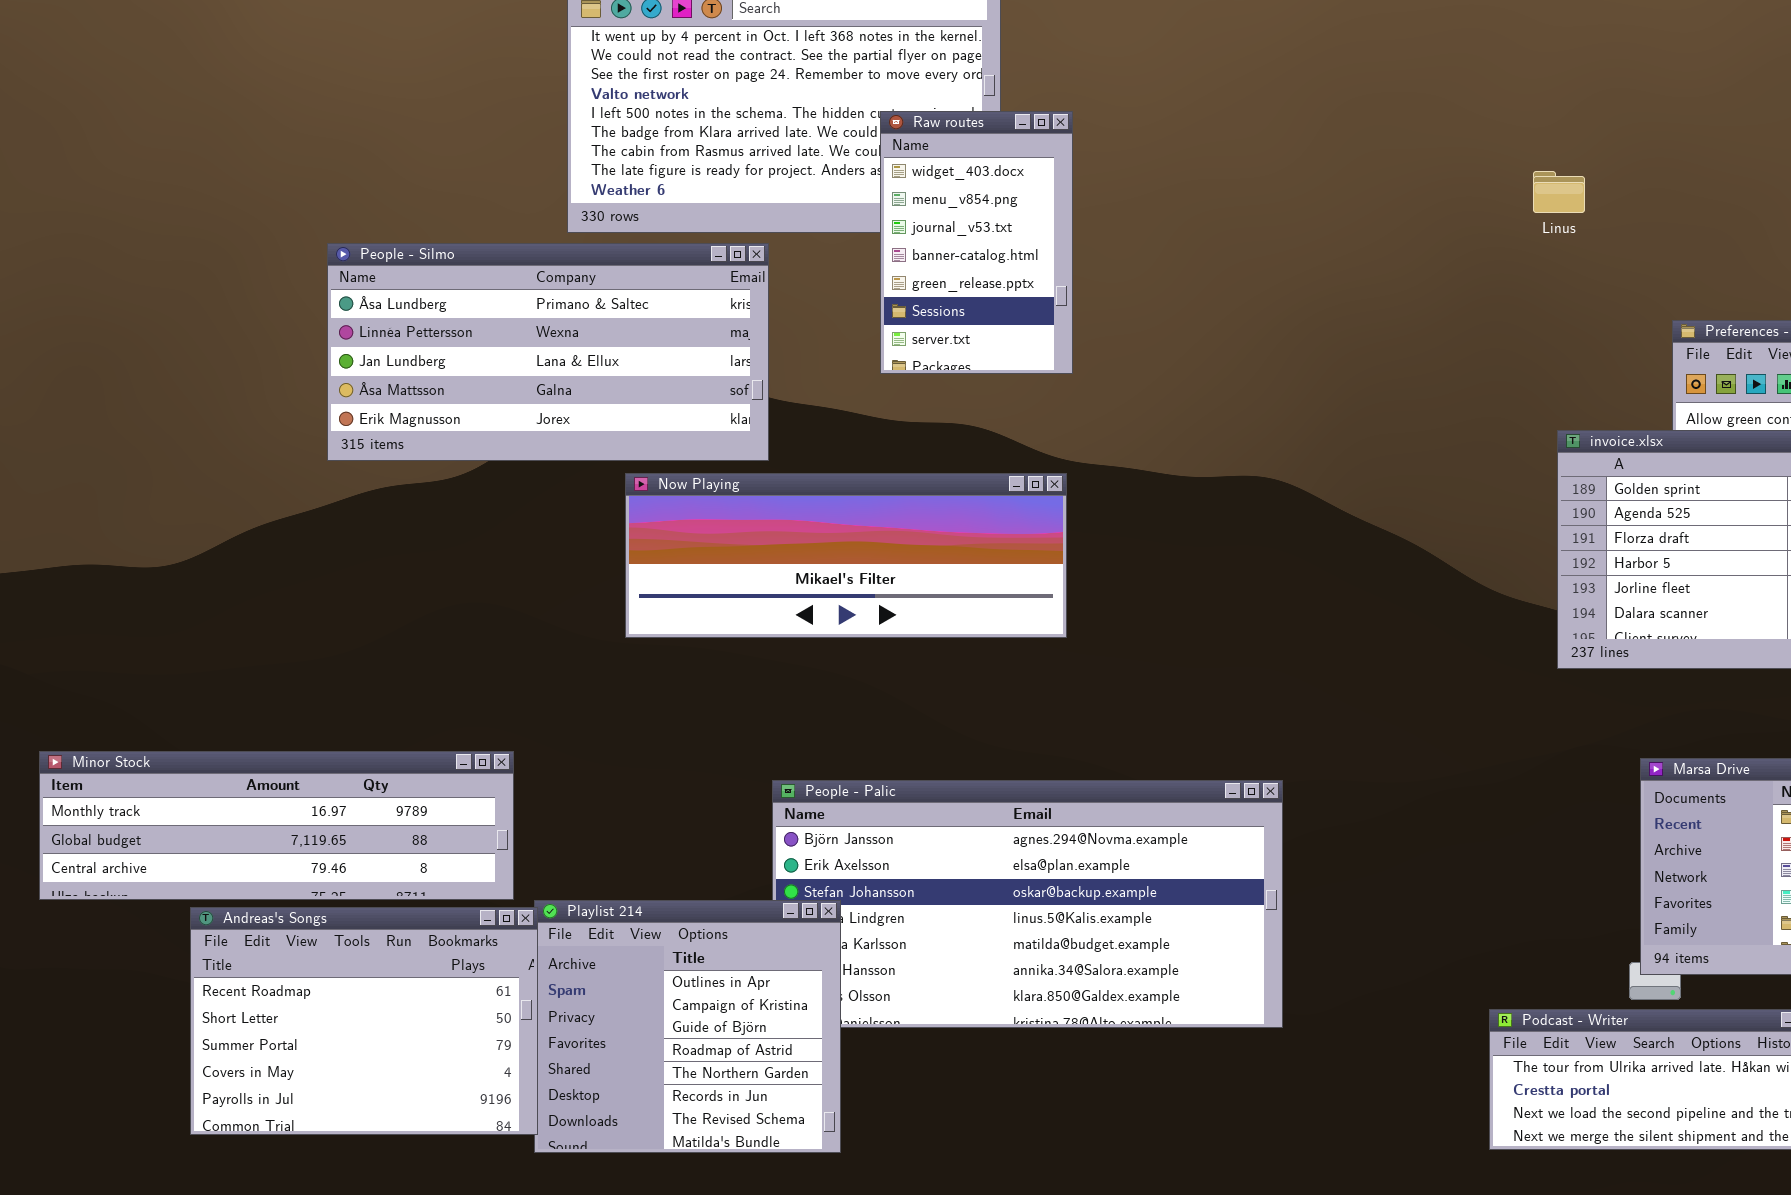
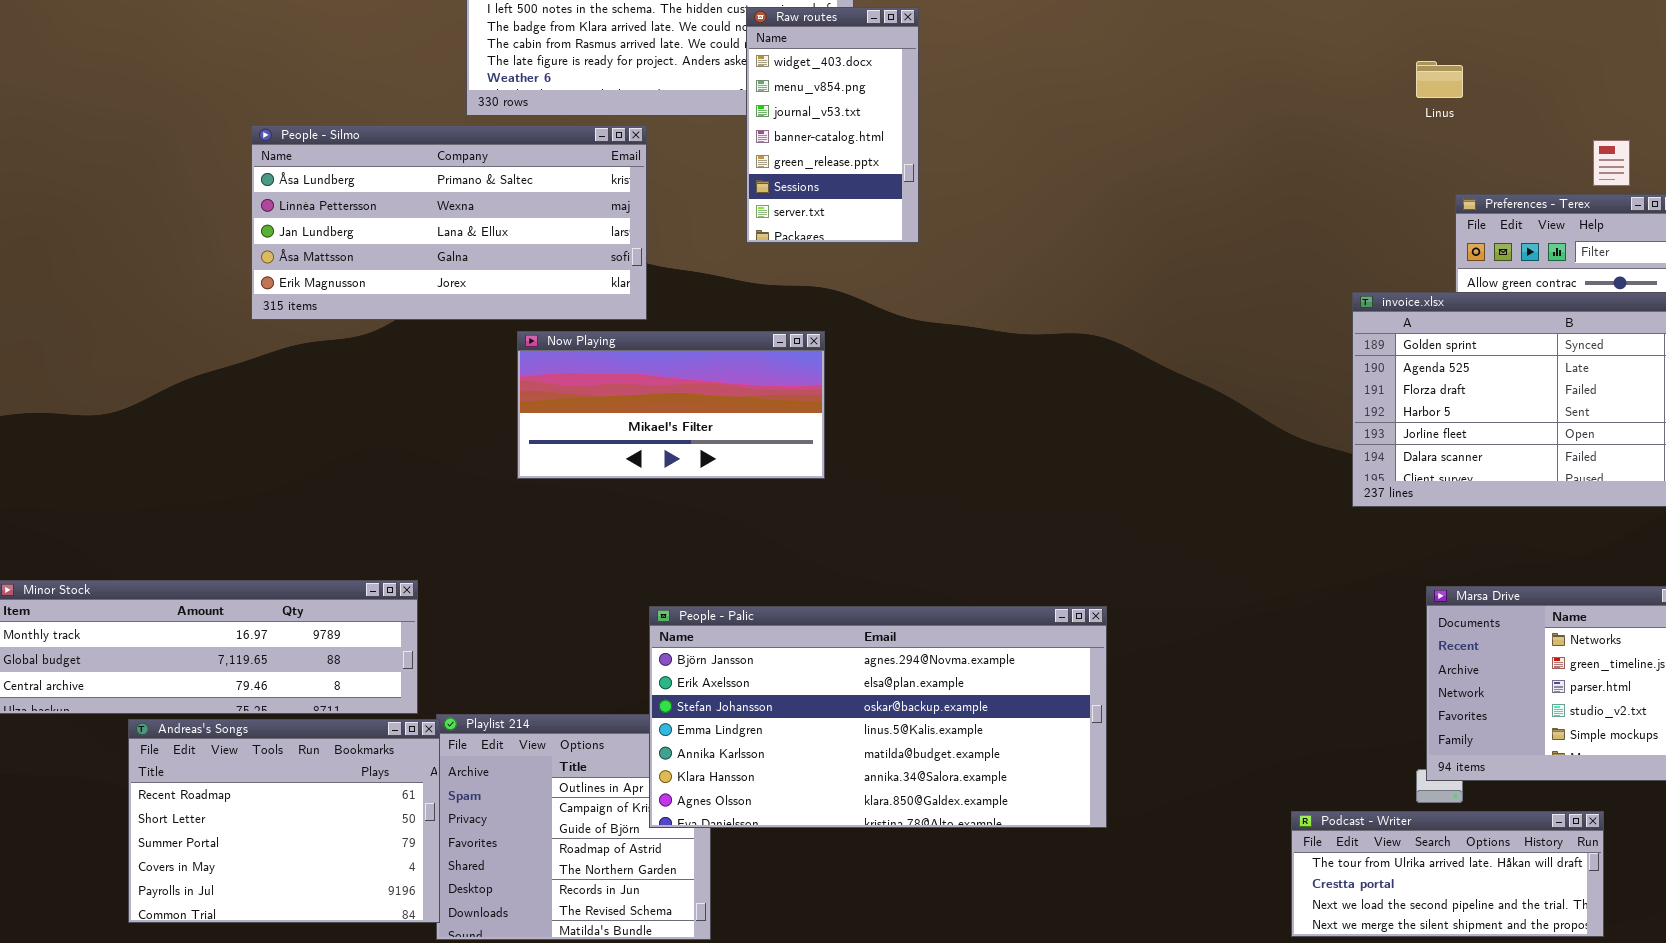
Linus: [1533,171,1585,213] -> [1416,61,1463,98], moved
Now Playing: [625,473,1067,638] -> [517,331,825,479], resized
People - Palic: [772,780,1283,1028] -> [649,606,1107,828], raised

